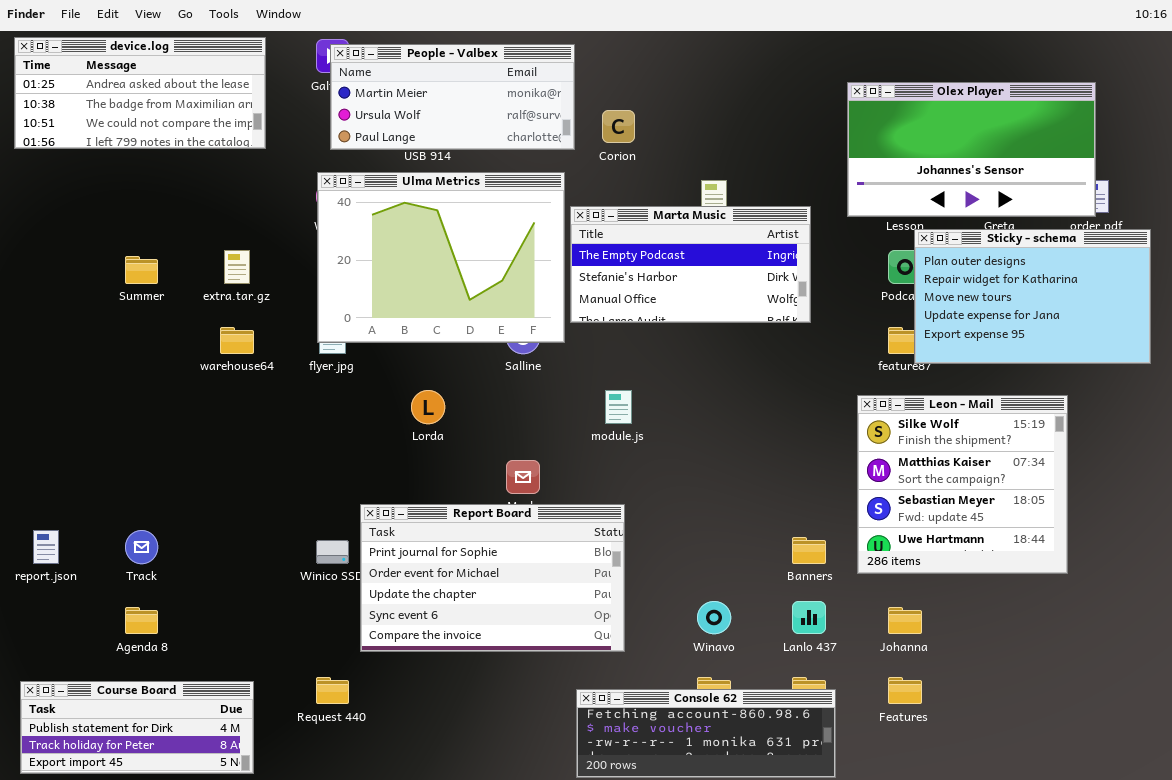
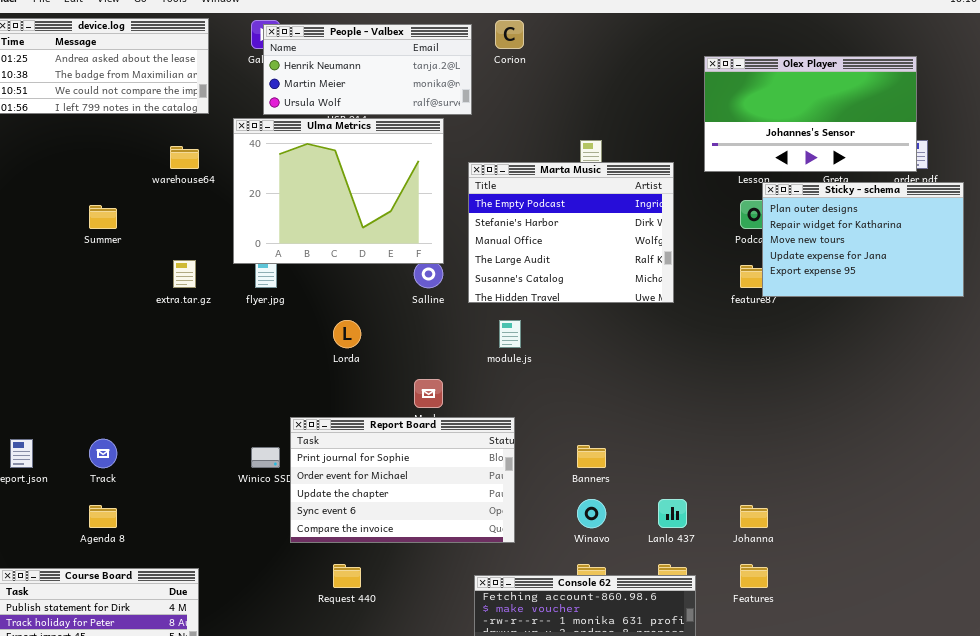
People - Valbex: [330,44,575,150] -> [263,24,472,115], scrolled up 1 row
Corion: [602,110,635,143] -> [495,20,524,49], moved
Ulma Metrics: [317,172,565,343] -> [233,118,444,264], moved
Marta Music: [570,206,811,323] -> [468,162,674,303], resized
extra.tar.gz: [224,250,250,284] -> [173,260,196,288], moved
warehouse64: [220,327,254,354] -> [170,146,199,169], moved
Leon - Mail: [857,395,1068,574] -> none, closed
Banners: [792,537,826,564] -> [577,445,606,468], moved
Request 440: [316,677,349,704] -> [333,564,361,588], moved

